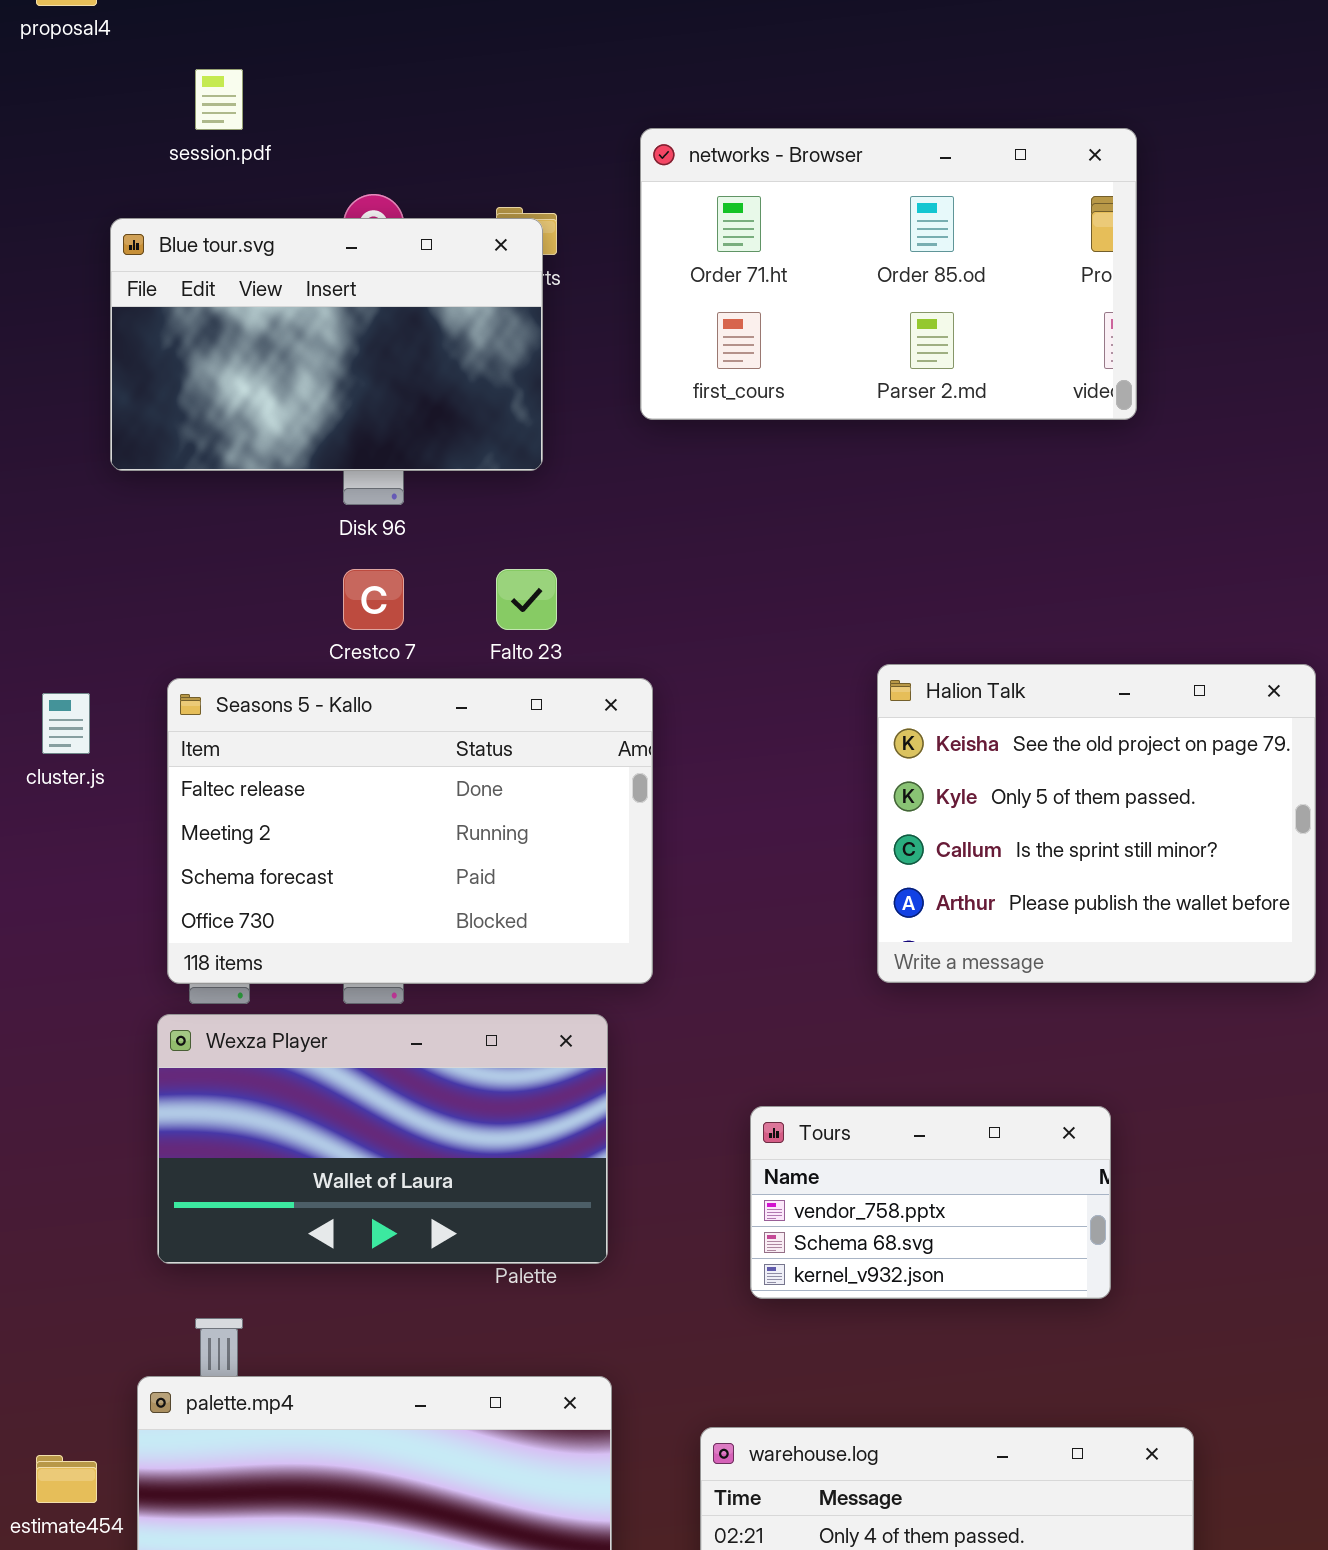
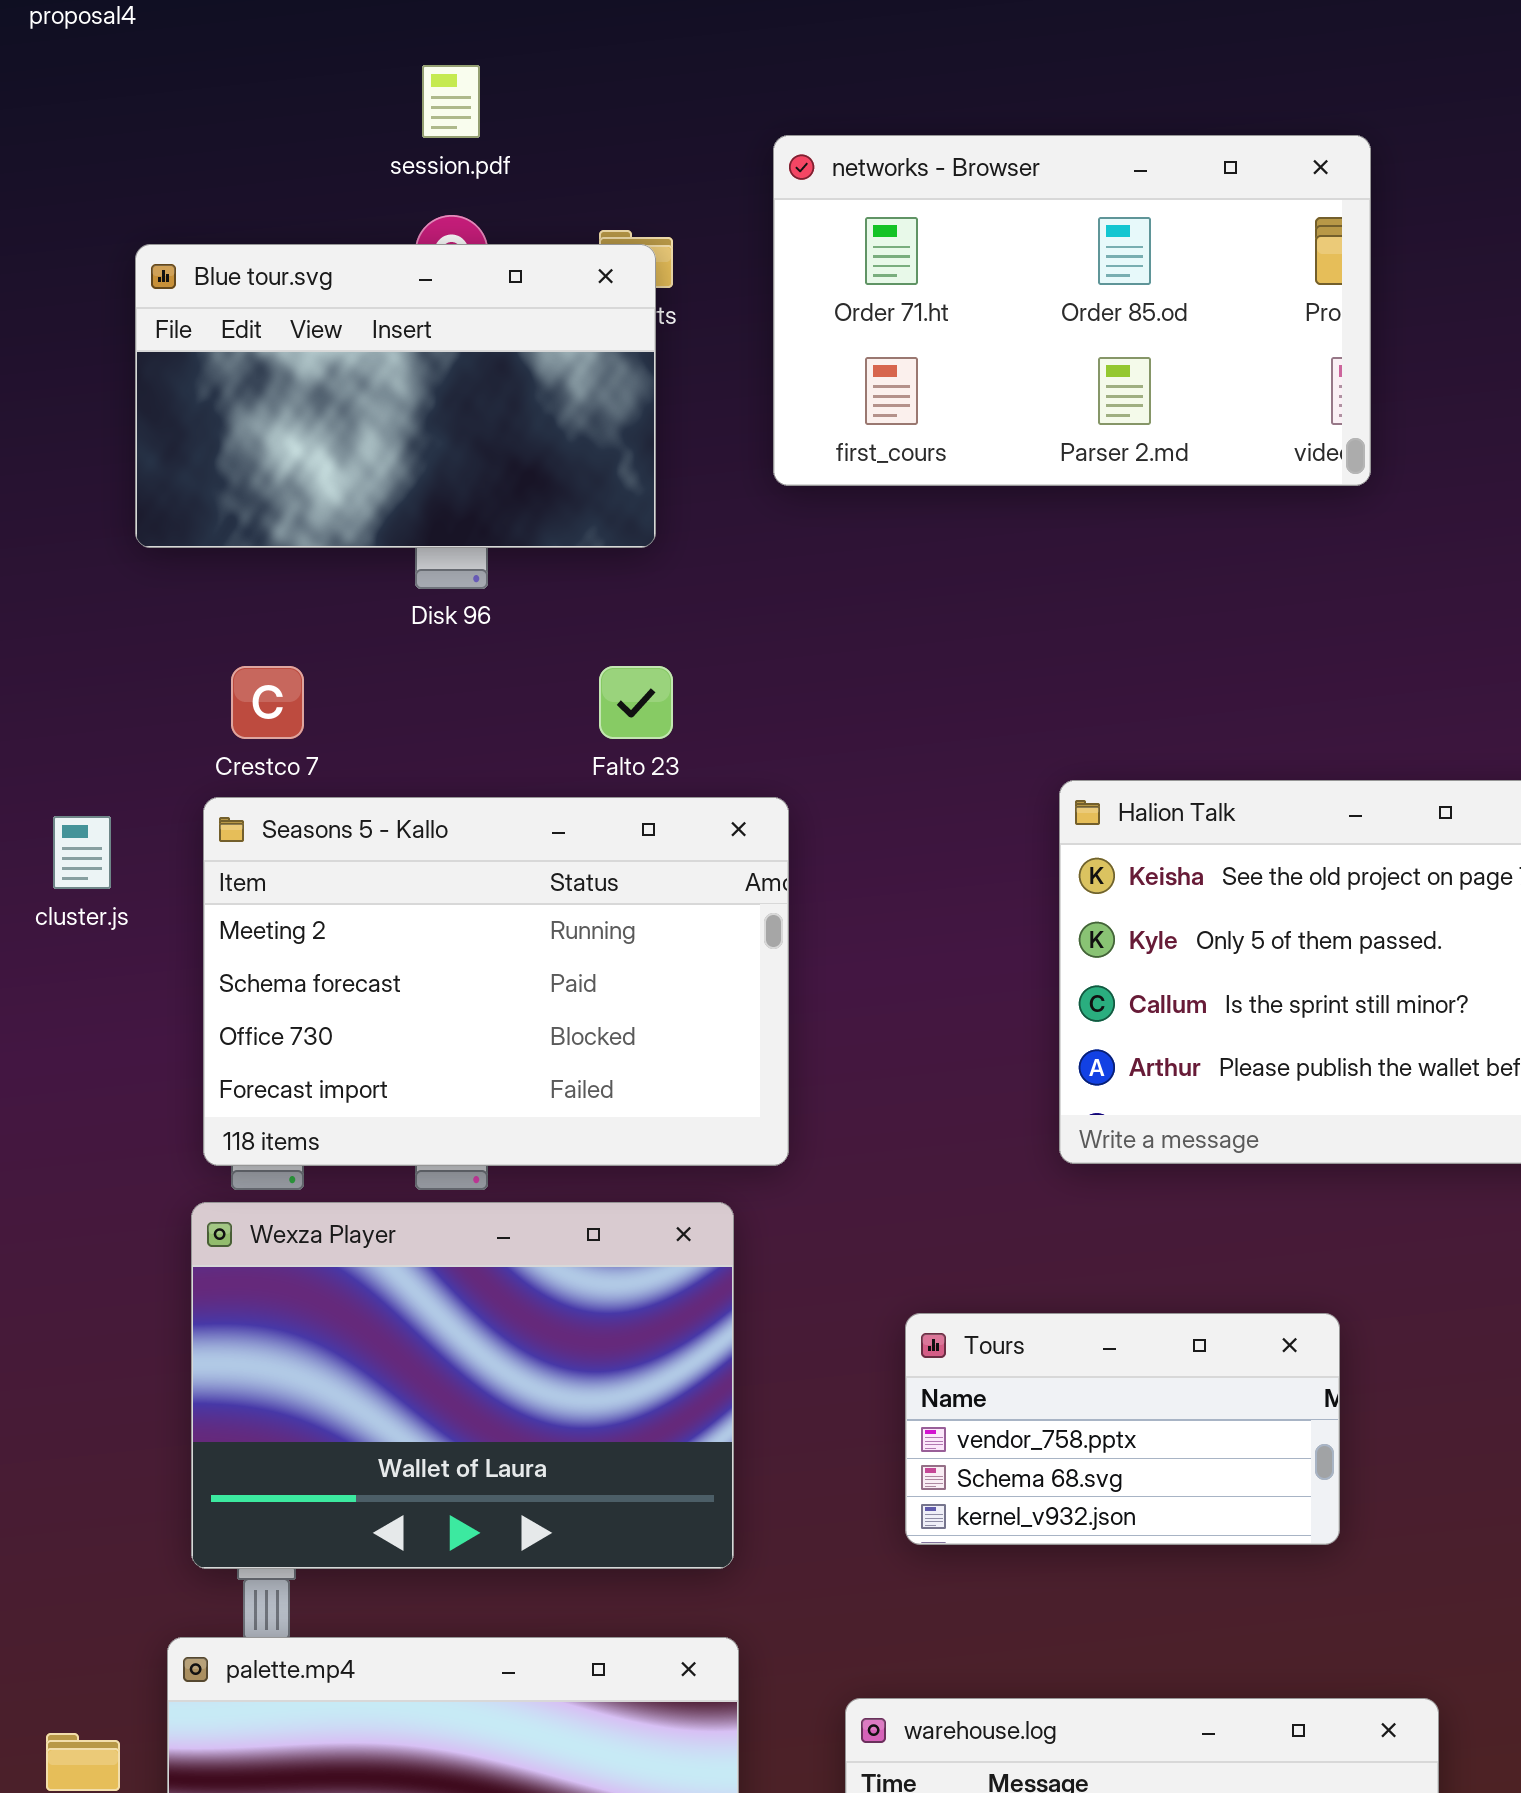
session.pdf: [195,69,243,130] -> [422,65,480,138], moved
Crestco 7: [343,569,404,630] -> [231,666,304,739], moved
Seasons 5 - Kallo: [167,678,653,984] -> [203,797,789,1166], scrolled down 1 row
Wexza Player: [157,1014,608,1264] -> [191,1202,734,1569], resized

